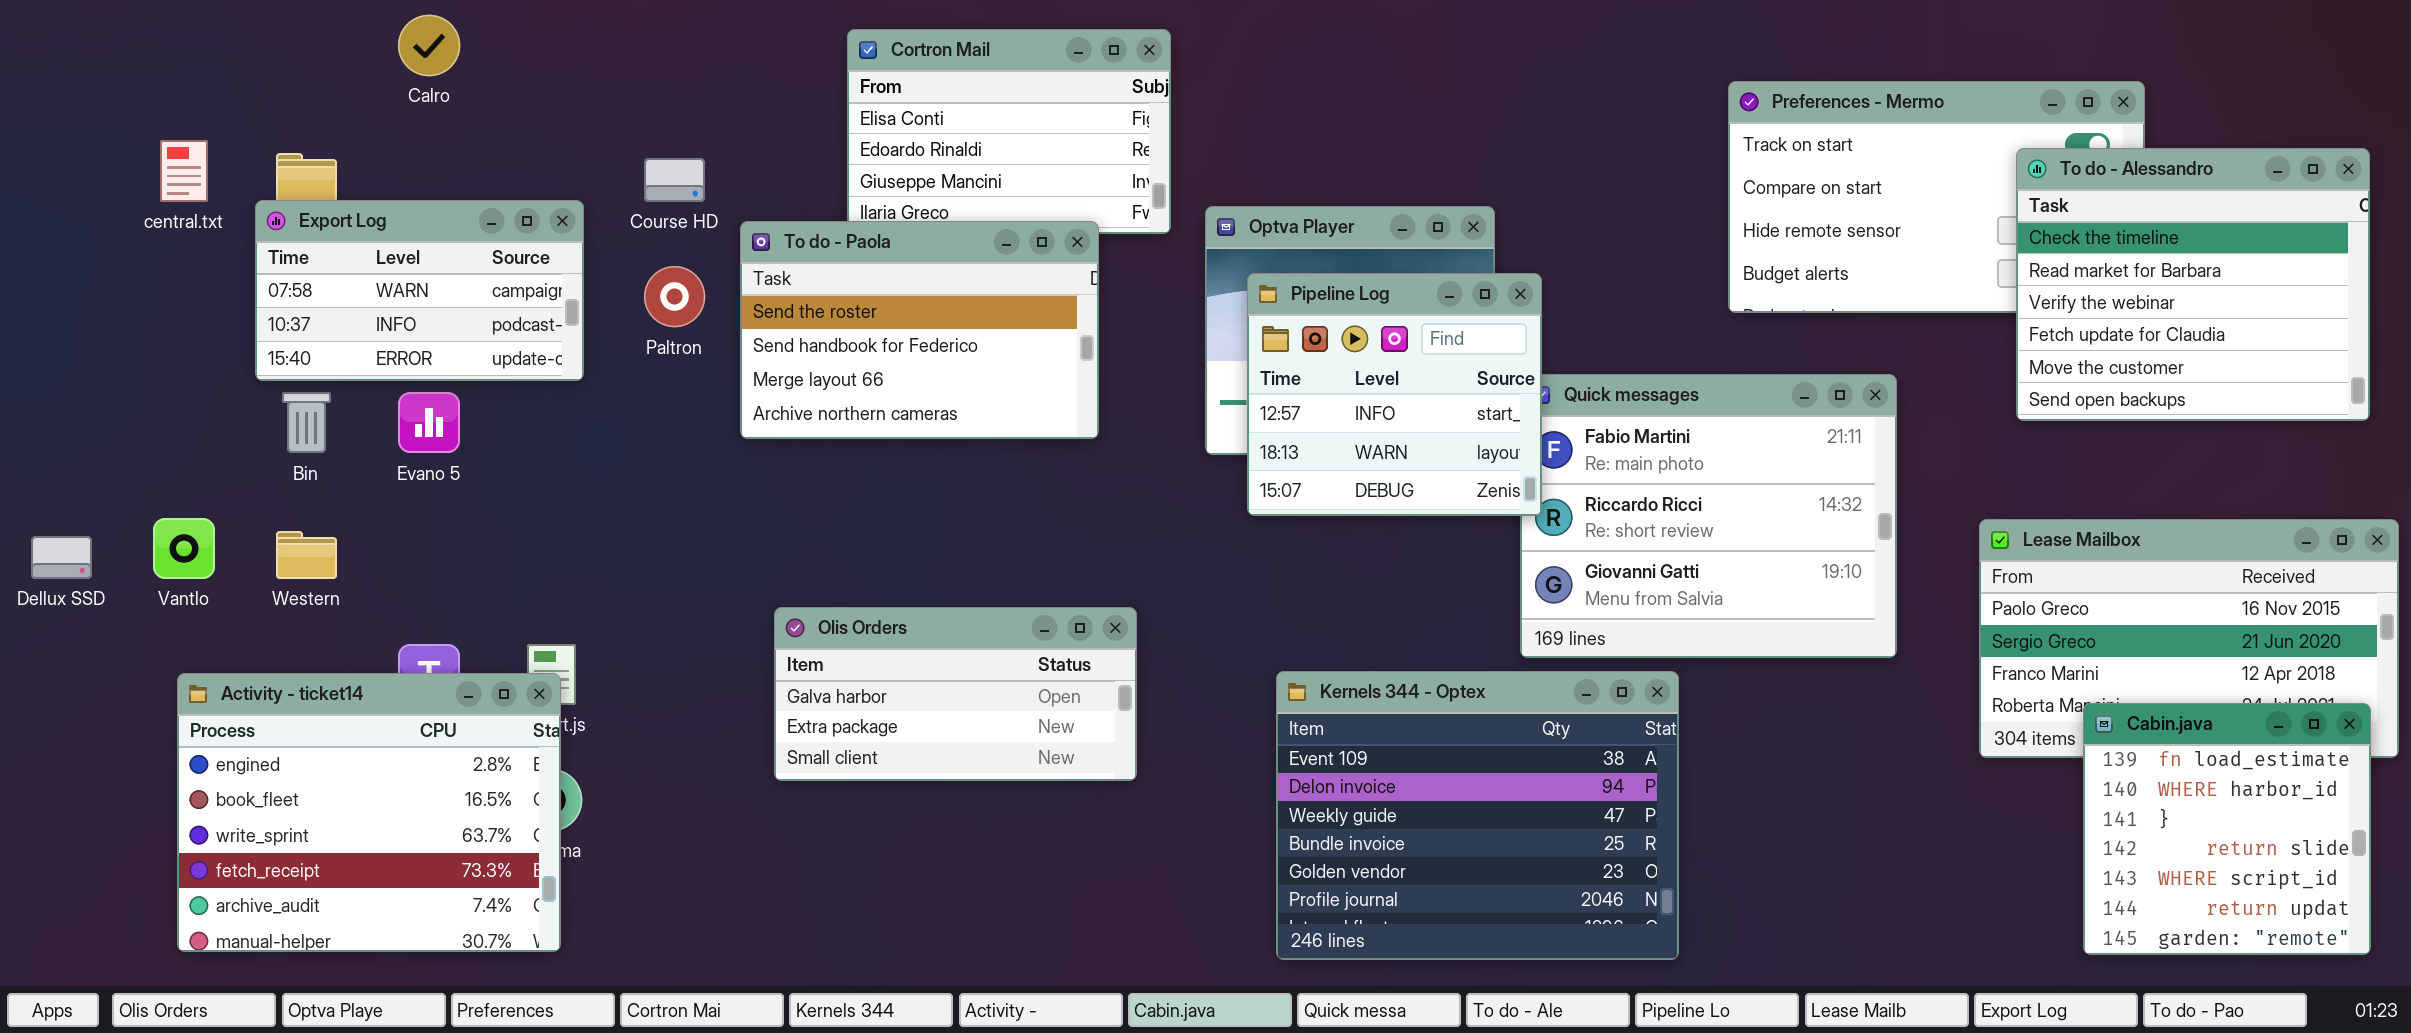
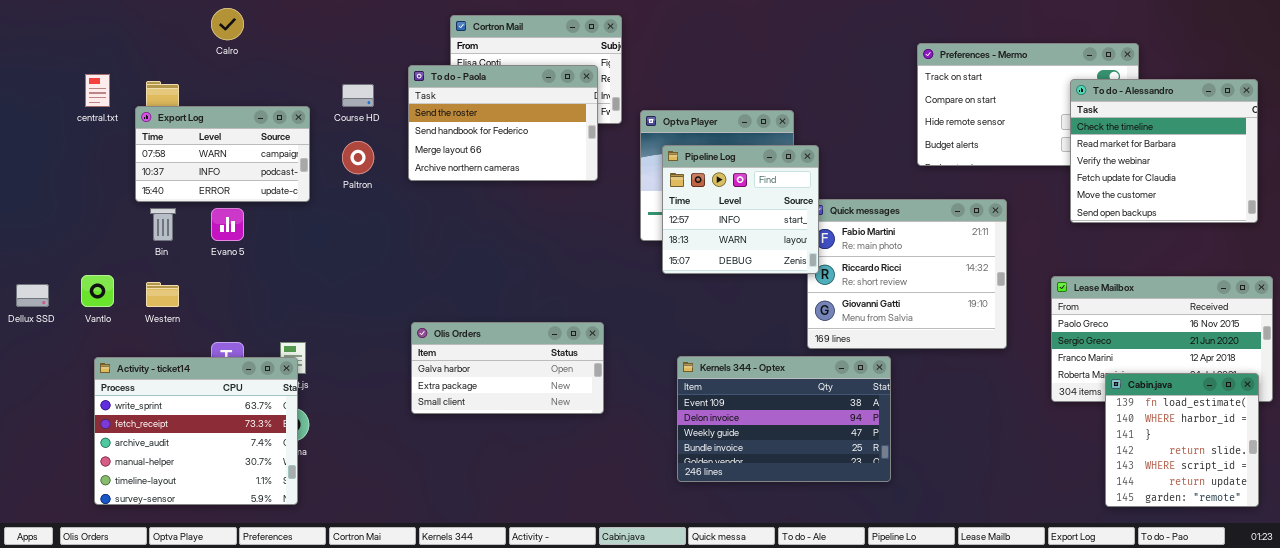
To do - Paola: [740,221,1099,439] -> [408,65,598,181], moved
Kernels 344 - Optex: [1276,671,1679,960] -> [677,356,891,482], resized
Activity - ticket14: [177,673,561,952] -> [94,357,298,505], scrolled down 2 rows

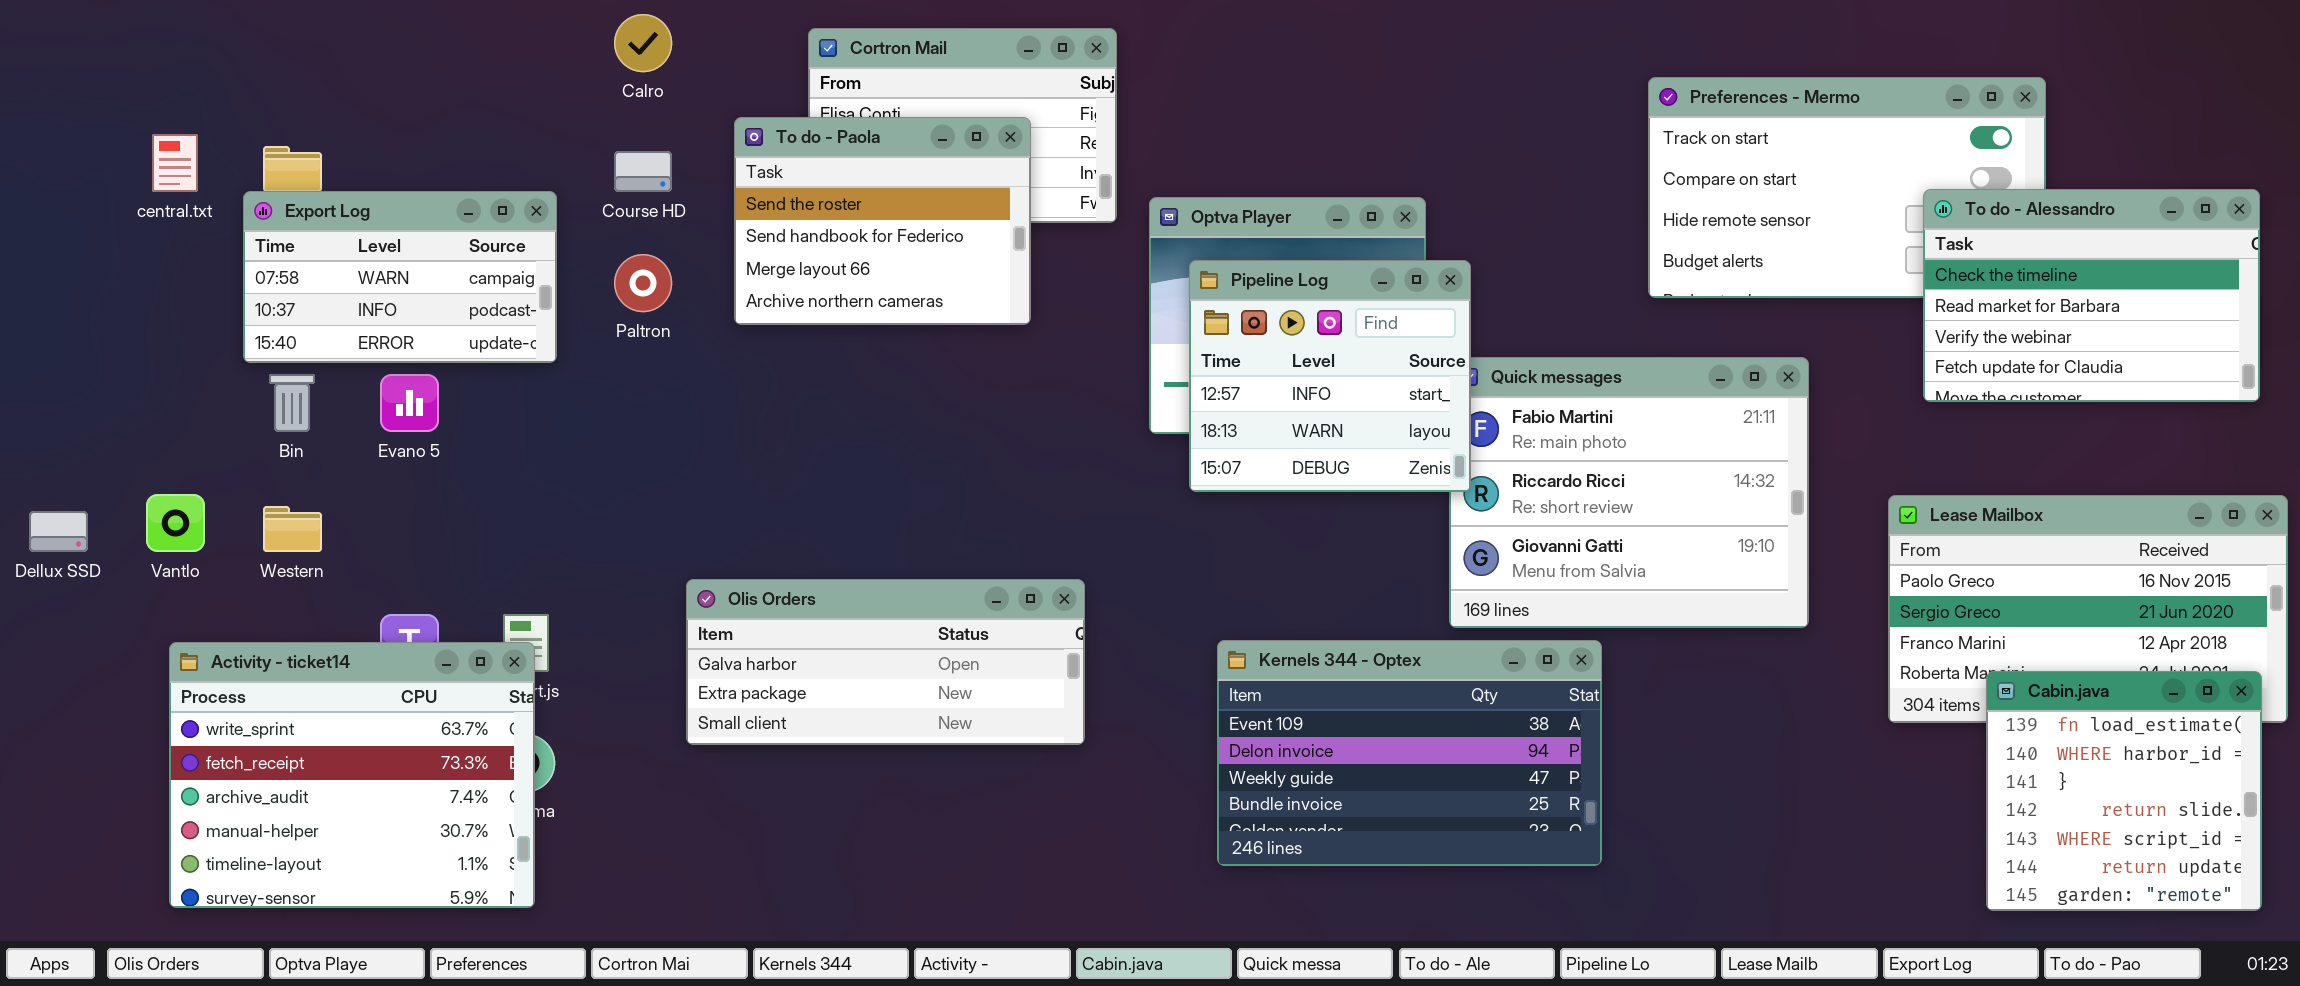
Calro: [211,8,244,40] -> [614,14,672,72], moved
To do - Paola: [408,65,598,181] -> [734,117,1031,325], resized
To do - Alessandro: [1070,79,1258,223] -> [1923,189,2260,402], resized
Olis Orders: [411,322,604,414] -> [686,579,1085,745], resized

